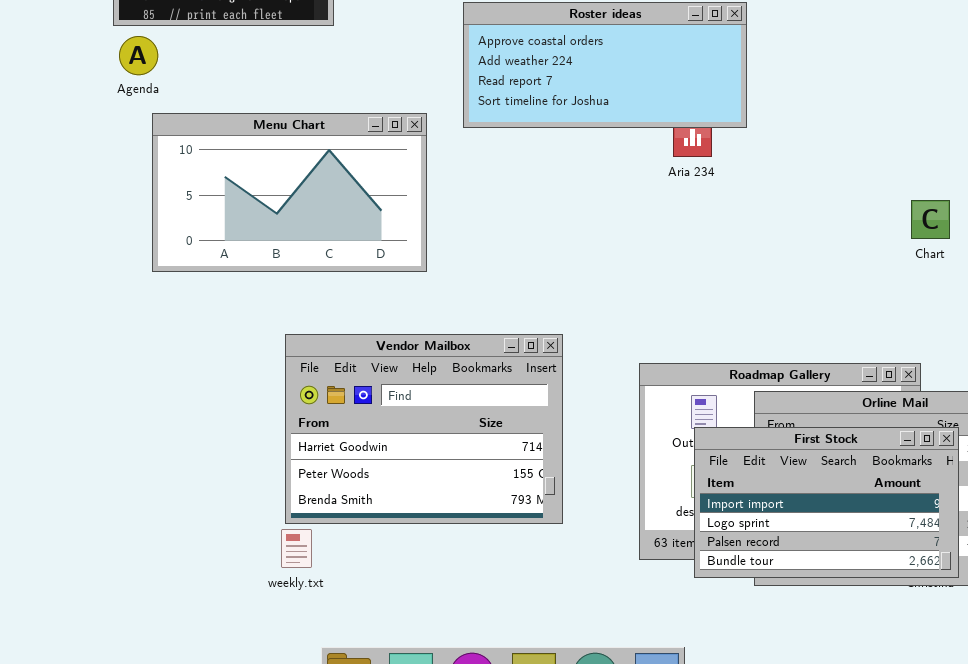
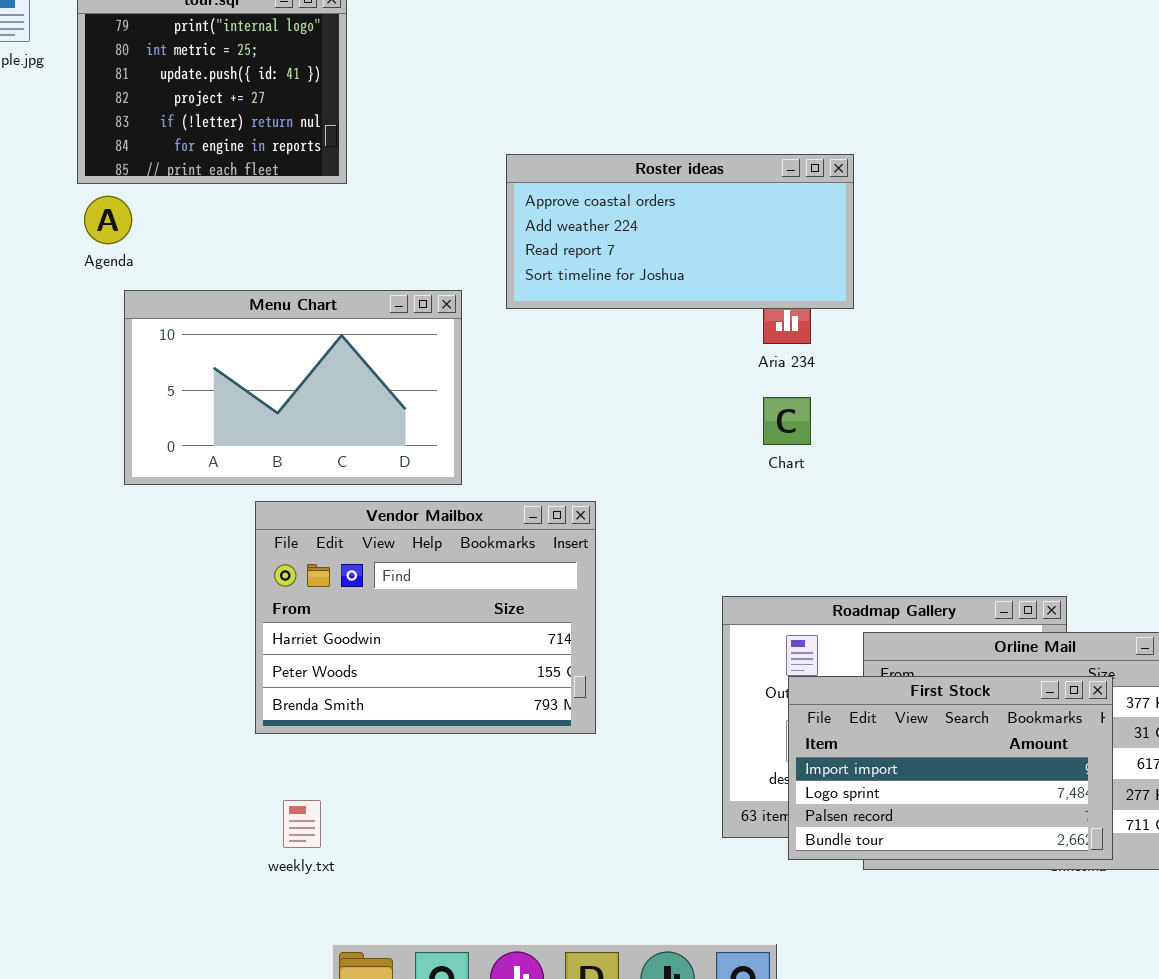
Chart: [911,200,950,239] -> [763,397,811,445], moved
Vendor Mailbox: [285,334,563,524] -> [255,501,596,734], moved

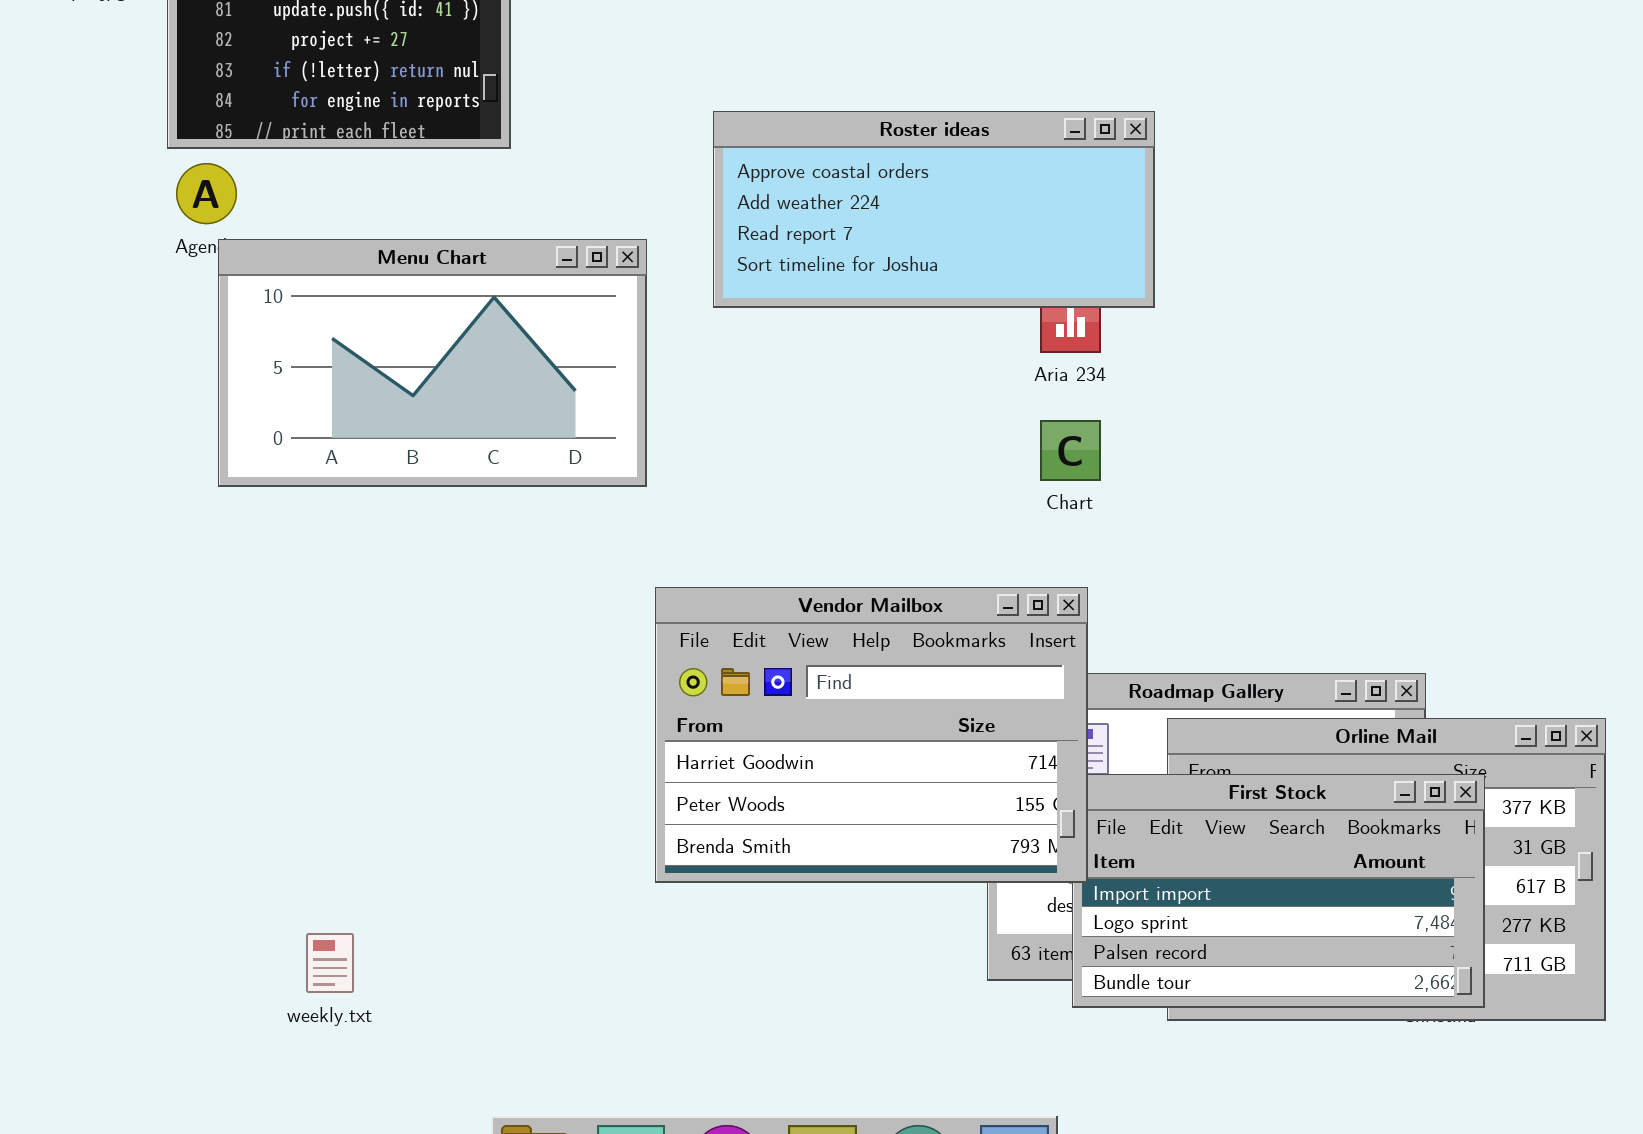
Menu Chart: [124,290,462,485] -> [218,239,647,487], moved
Vendor Mailbox: [255,501,596,734] -> [655,587,1088,883], moved
weekly.txt: [283,800,321,848] -> [306,933,354,993], moved

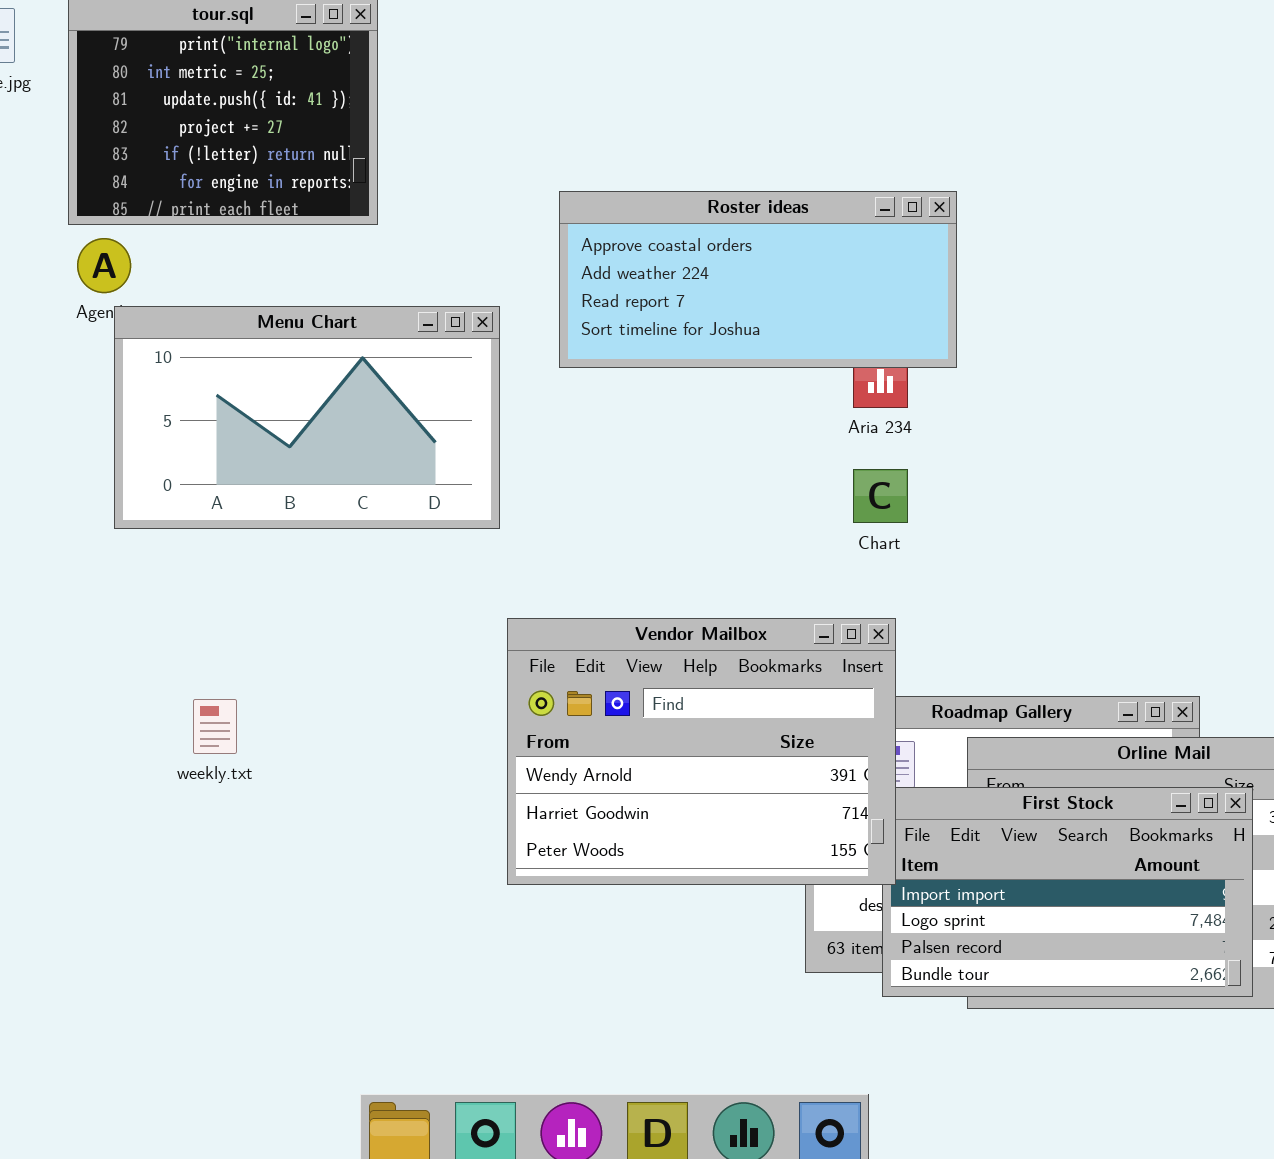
Vendor Mailbox: [655,587,1088,883] -> [507,618,896,885], scrolled up 1 row
weekly.txt: [306,933,354,993] -> [193,699,237,754], moved

